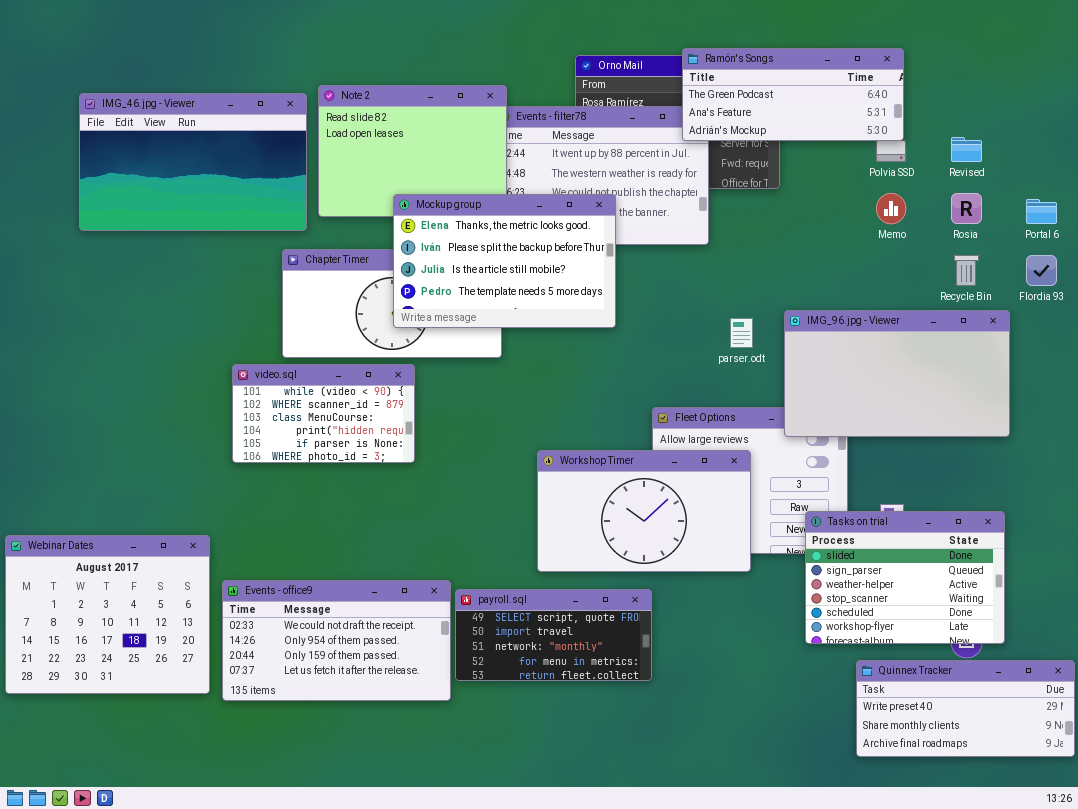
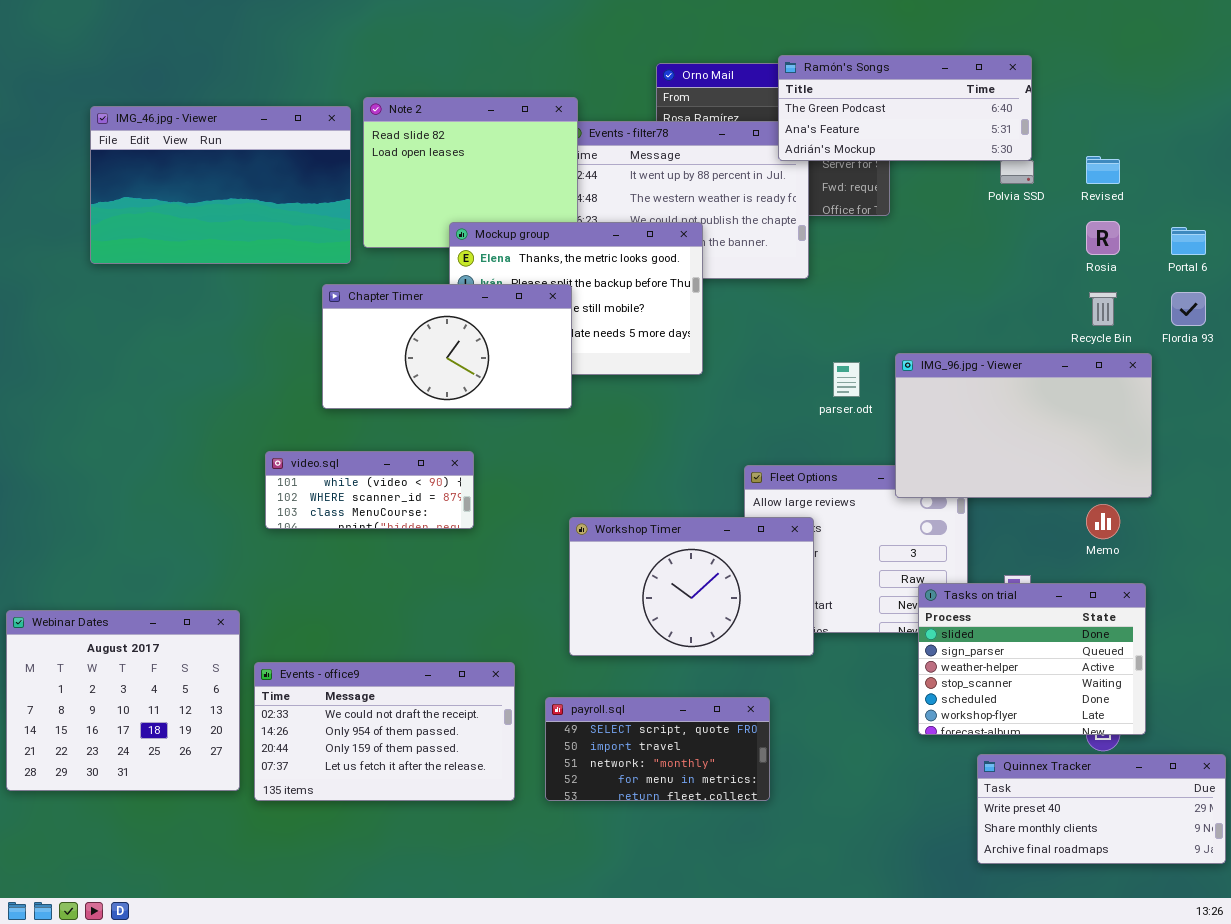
Memo: [876,193,906,224] -> [1086,504,1120,539], moved
Chapter Timer: [282,249,502,358] -> [322,284,572,409], raised
video.sql: [232,364,415,463] -> [265,451,474,529], resized
Workshop Timer: [537,450,751,572] -> [569,517,814,656], moved
payroll.sql: [455,589,652,681] -> [545,697,770,801], moved

